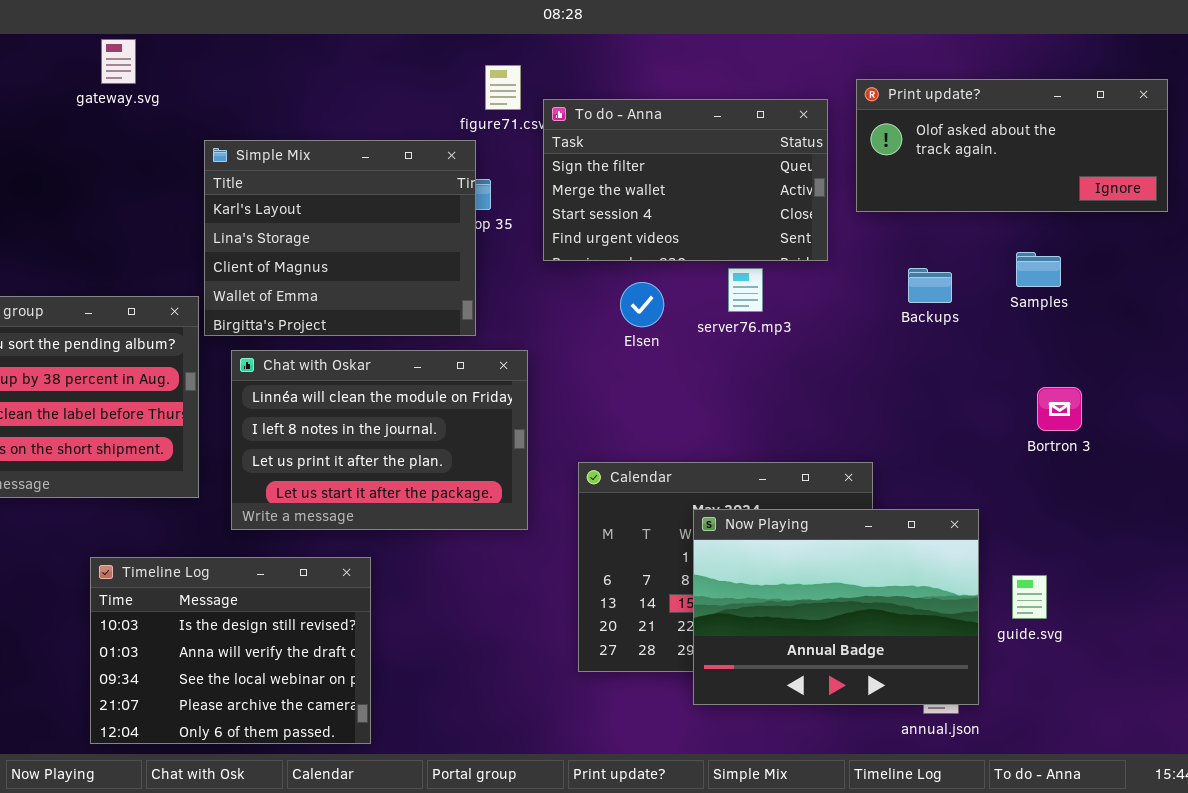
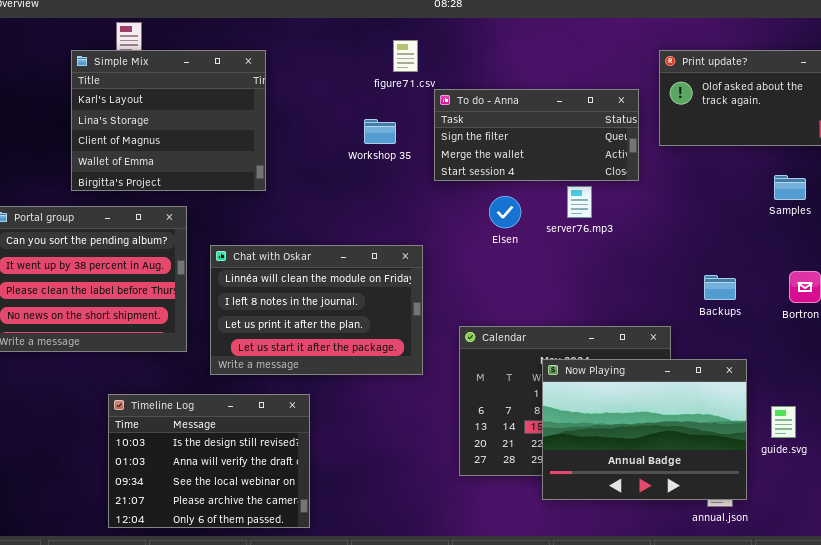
To do - Anna: [543,99,828,261] -> [434,89,639,181], resized
Simple Mix: [204,140,476,336] -> [71,50,266,191], moved
Backups: [908,268,952,303] -> [704,275,736,300], moved

